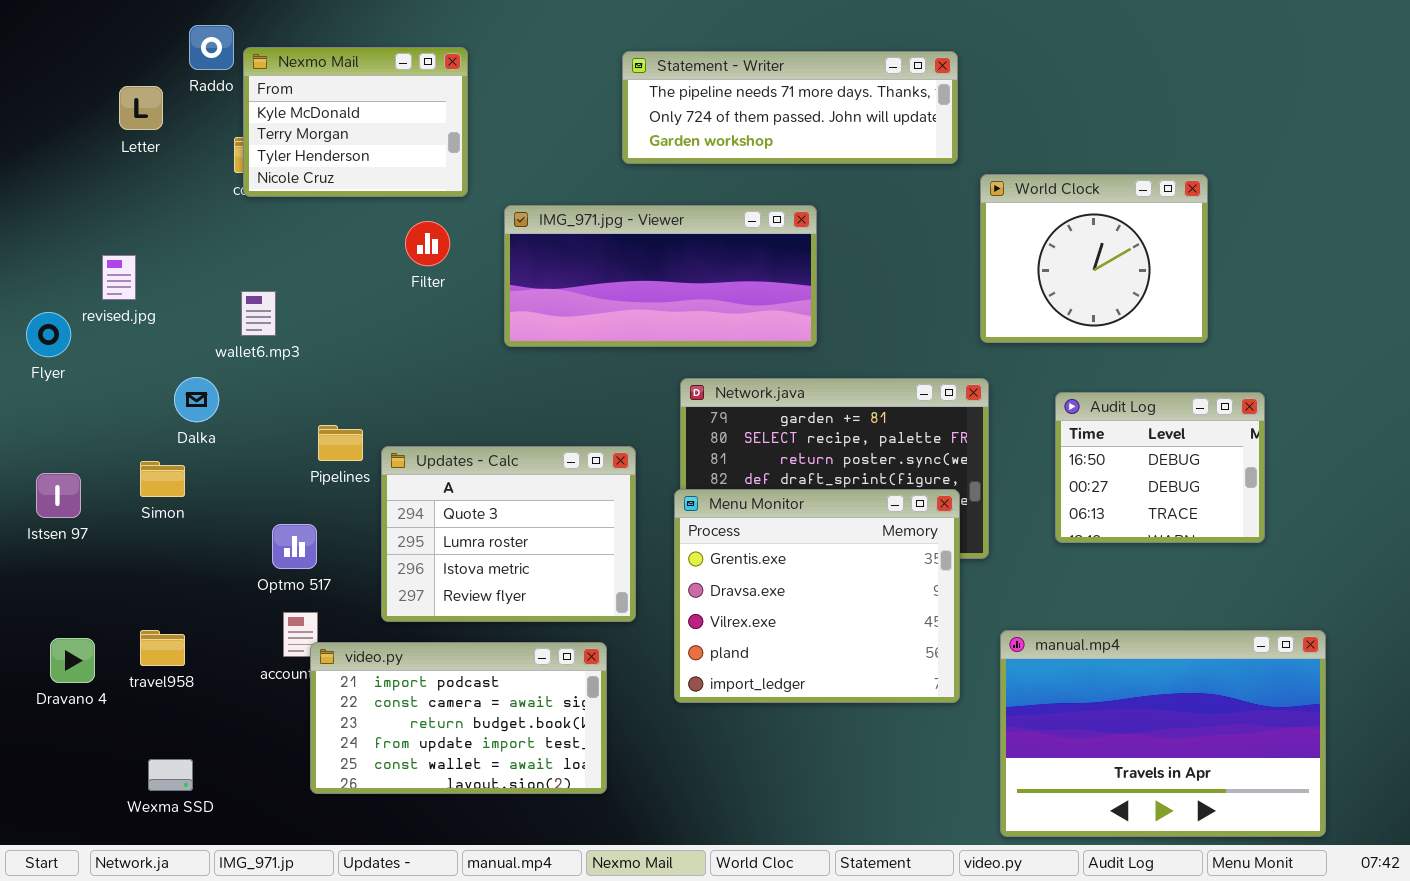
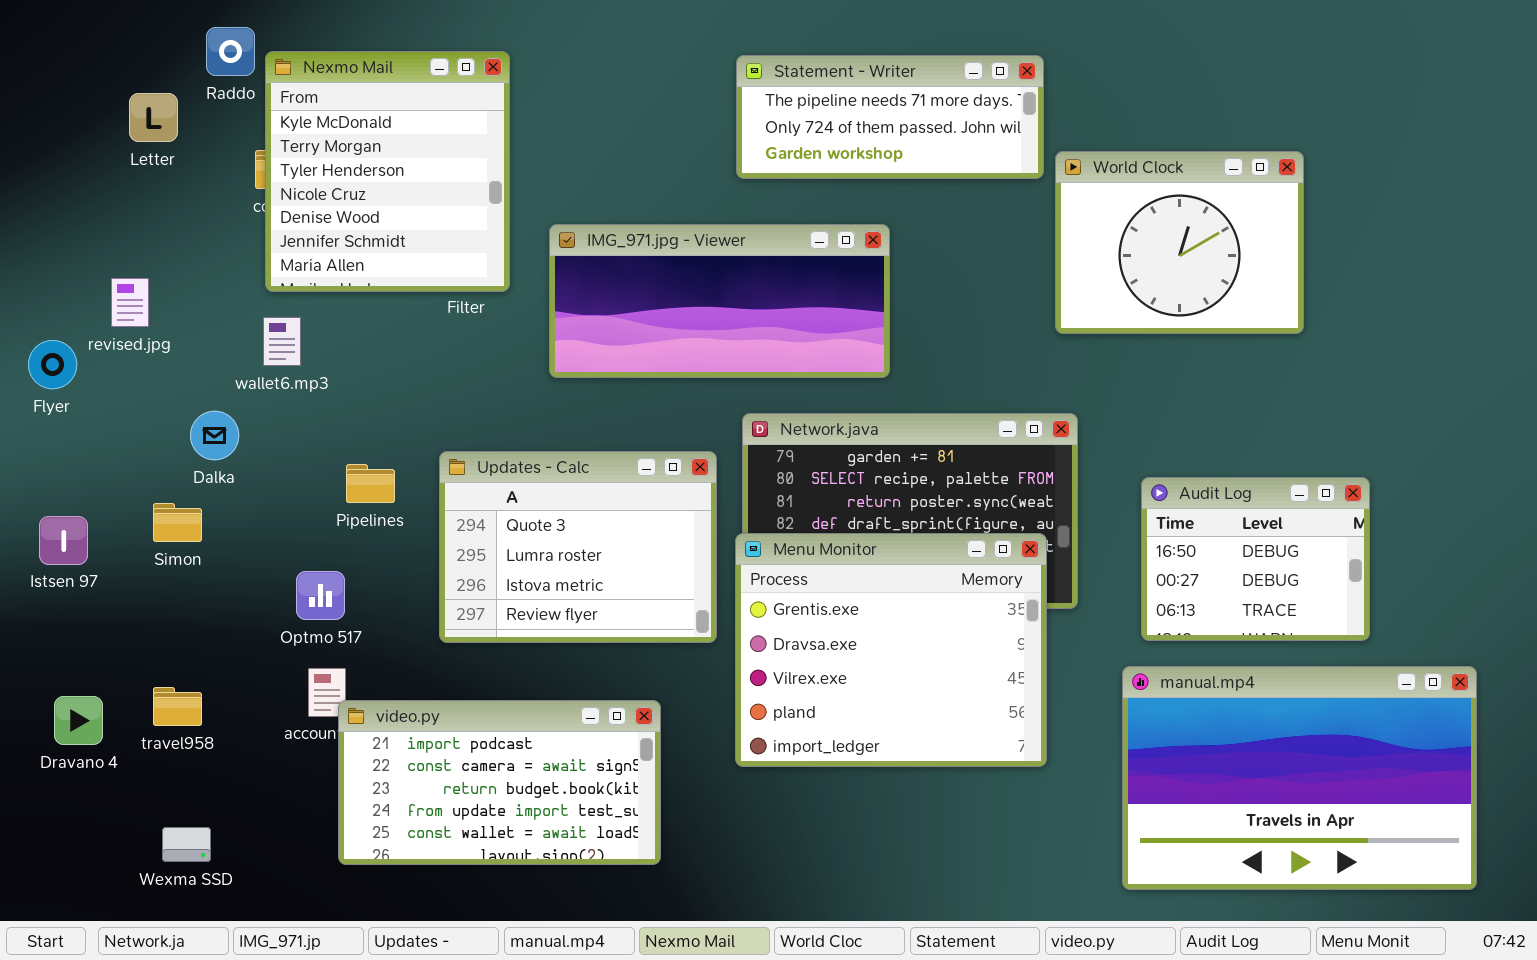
Nexmo Mail: [243,47,468,197] -> [265,51,510,292], resized
Statement - Writer: [622,51,958,164] -> [736,55,1044,179], resized
World Clock: [980,174,1208,343] -> [1055,151,1304,334], moved
Audit Log: [1055,392,1265,543] -> [1141,477,1370,641], moved
Updates - Calc: [381,446,636,622] -> [439,451,717,643], moved
manual.mp4: [1000,630,1326,837] -> [1122,666,1477,890], moved

